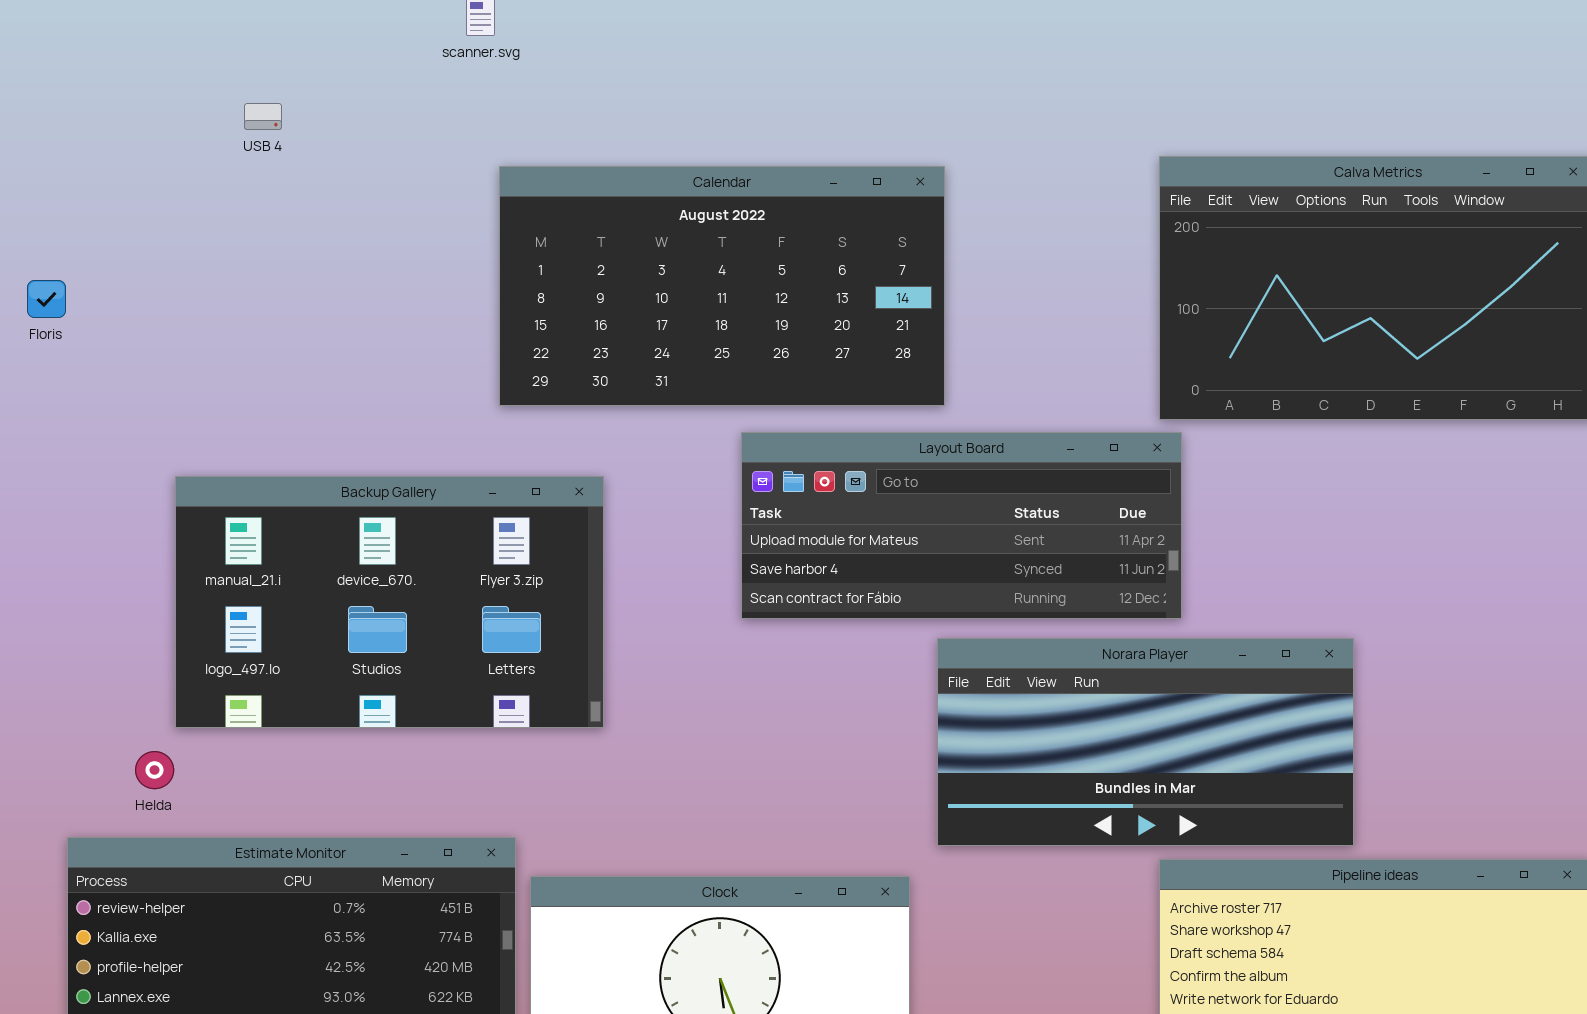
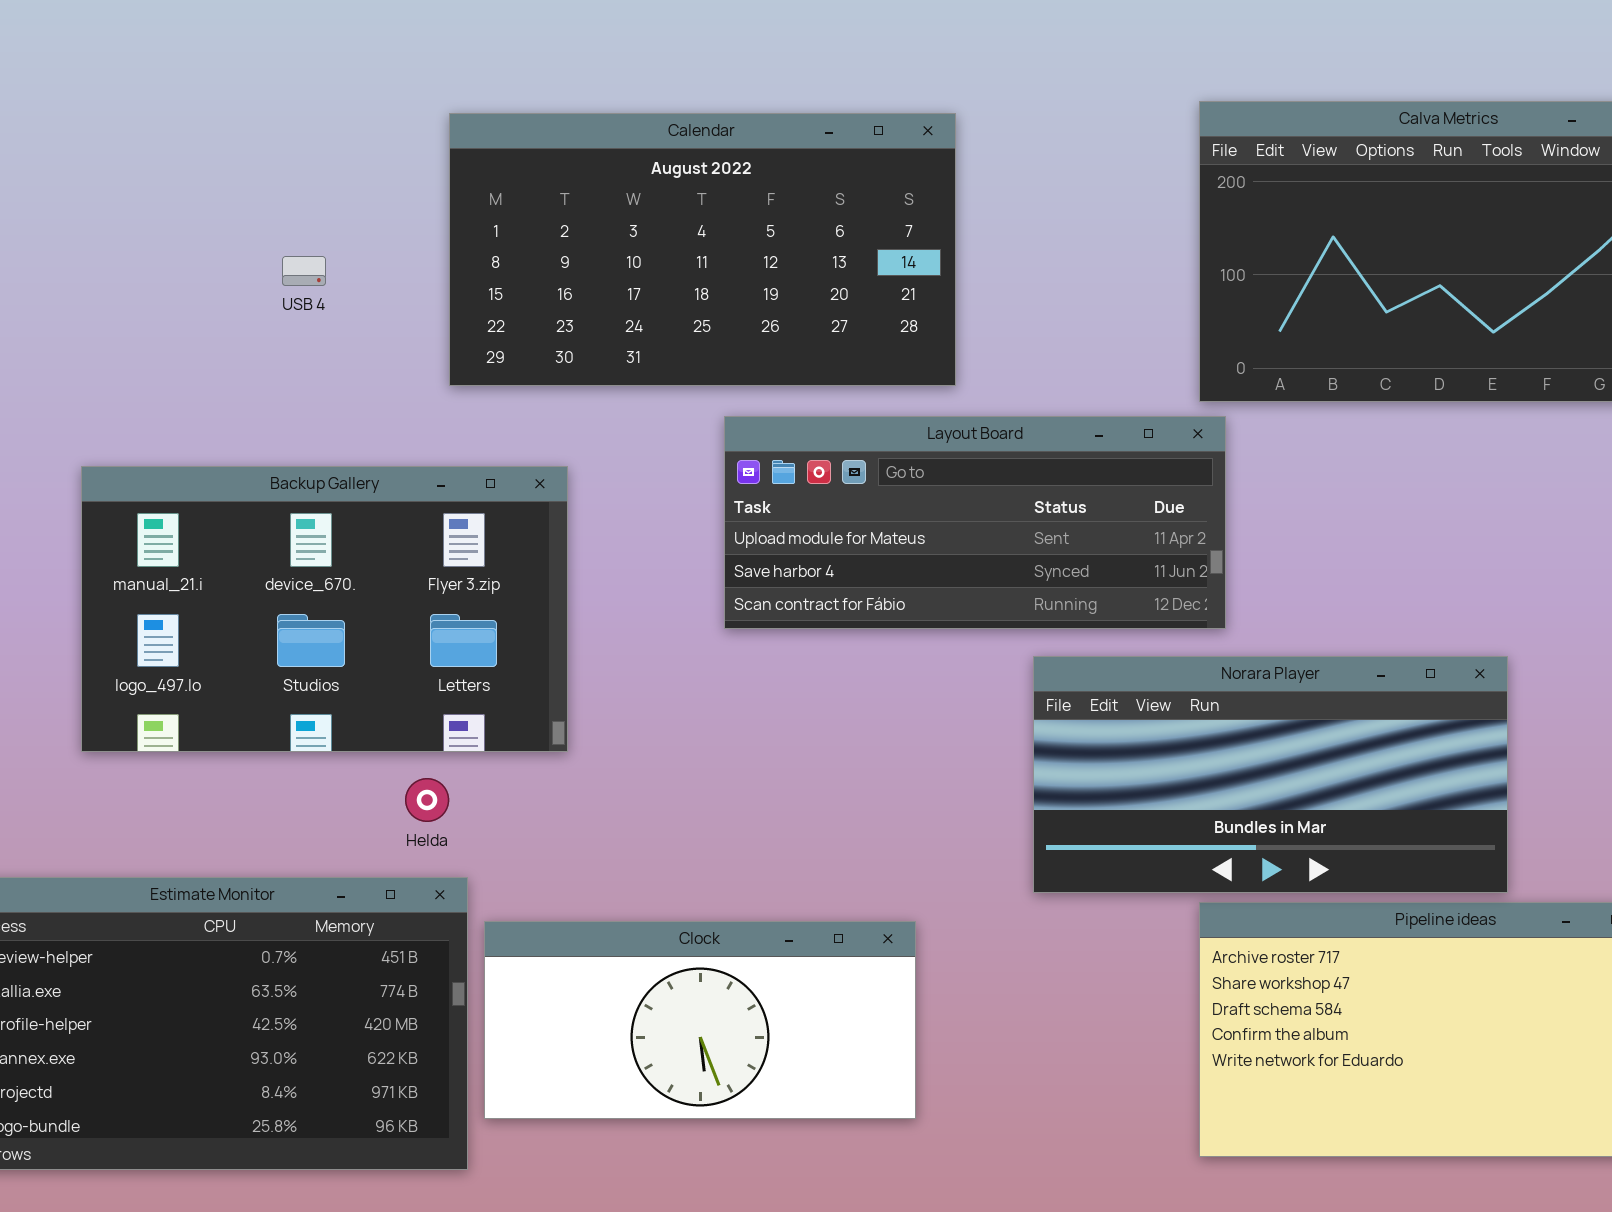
USB 4: [244,103,282,130] -> [282,256,326,286], moved
Norara Player: [937,638,1354,846] -> [1033,656,1508,893], moved
Helda: [135,751,174,789] -> [405,778,449,822], moved

